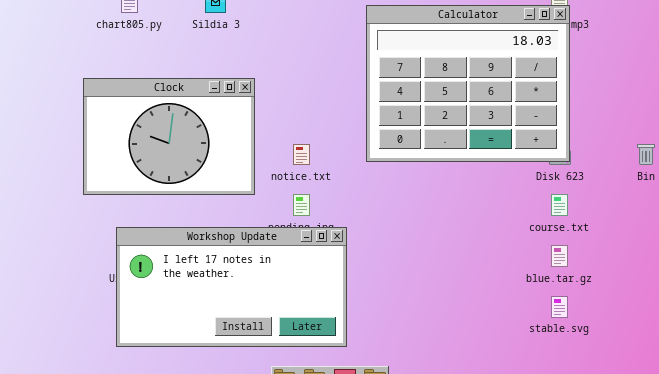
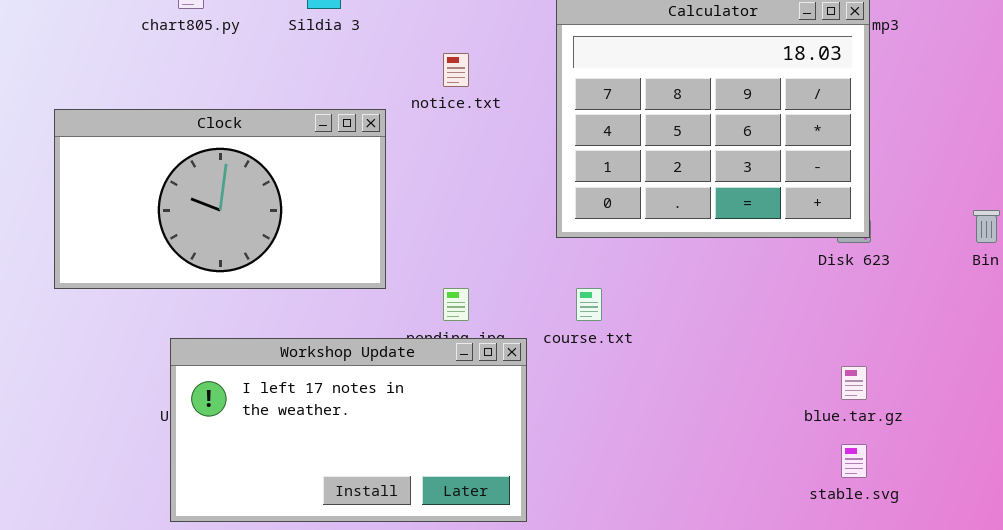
Clock: [83,78,255,195] -> [54,109,386,289], resized
notice.txt: [293,144,310,165] -> [443,53,469,87], moved
course.txt: [551,194,568,216] -> [576,288,602,321], moved

